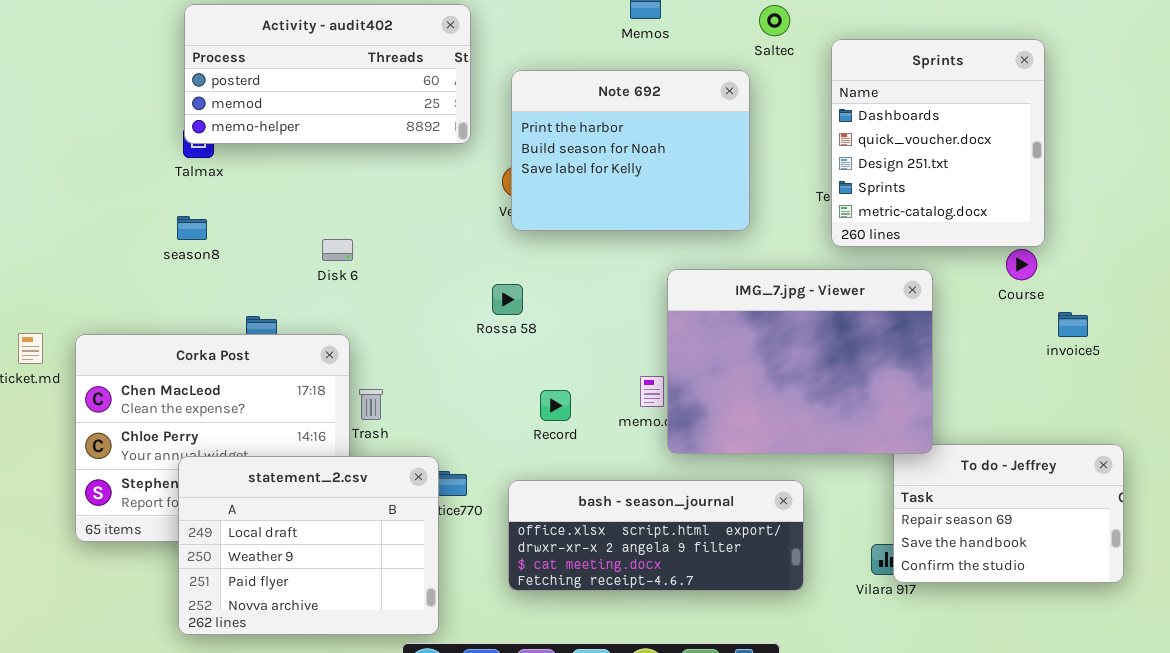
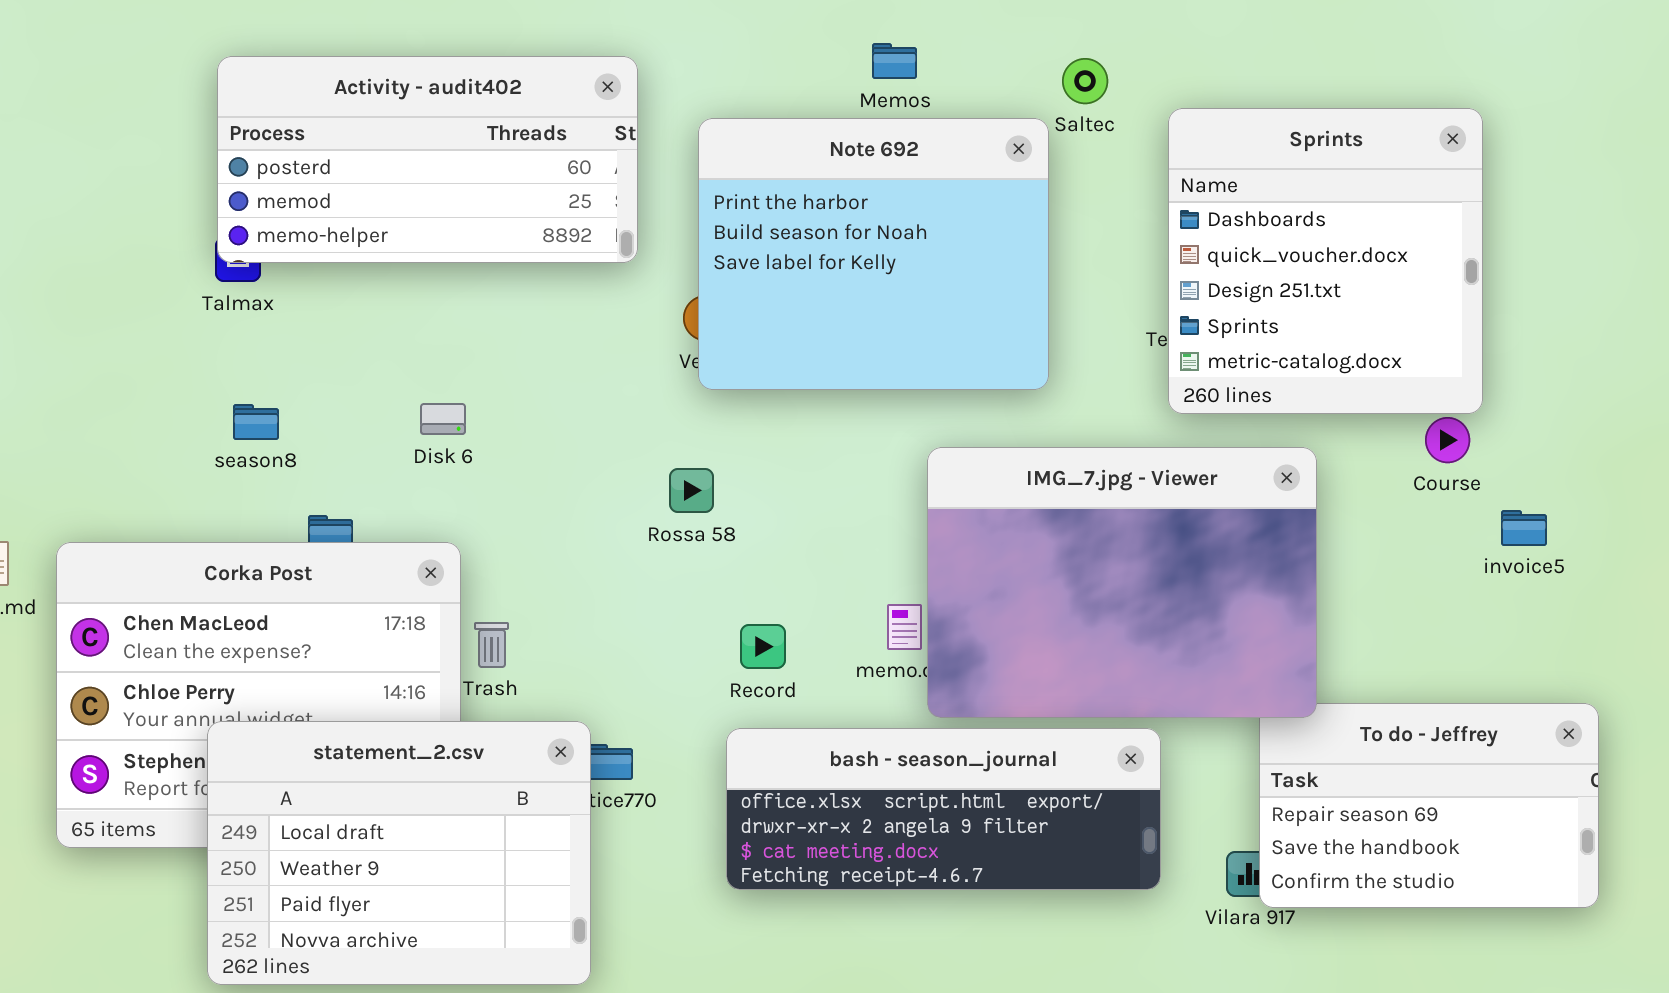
Note 692: [511,70,750,231] -> [698,118,1049,390], resized
season8: [177,216,207,240] -> [233,404,279,440], moved
bash - season_journal: [508,480,804,591] -> [726,728,1161,890], moved

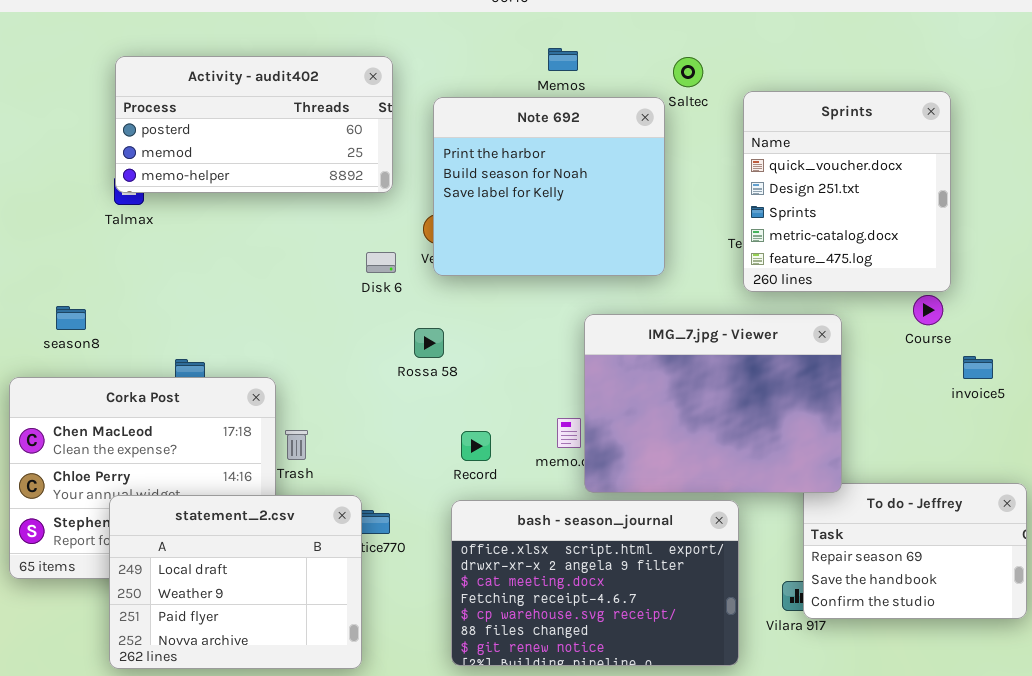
Sprints: [1168,108,1483,414] -> [743,91,951,292], scrolled down 1 row
Disk 6: [420,403,466,435] -> [366,252,396,273], moved
season8: [233,404,279,440] -> [56,306,86,330], moved
bash - season_journal: [726,728,1161,890] -> [451,500,739,666], resized

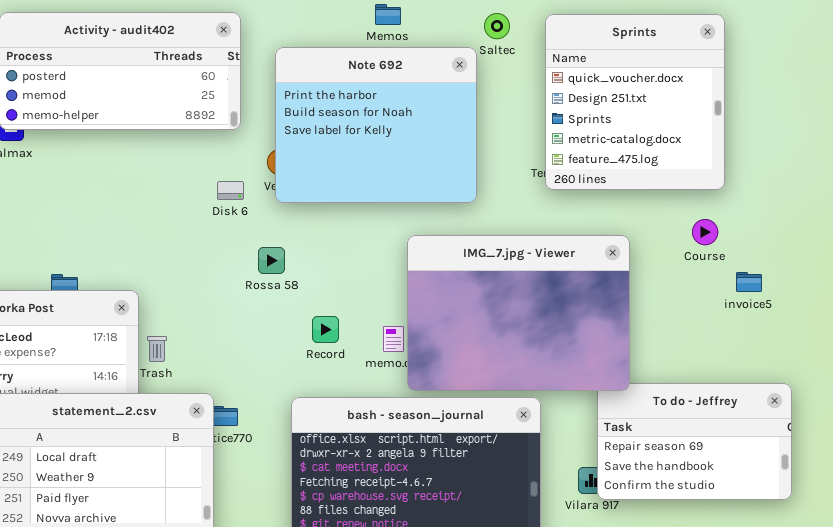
Sprints: [743,91,951,292] -> [545,14,725,190], moved
Record: [461,431,491,461] -> [312,316,339,343], moved

